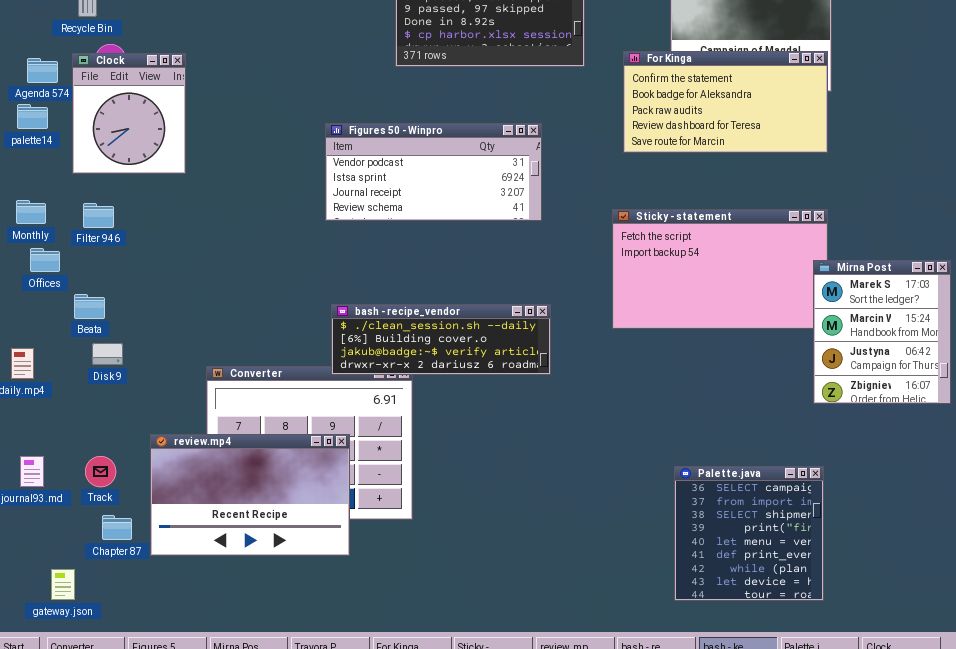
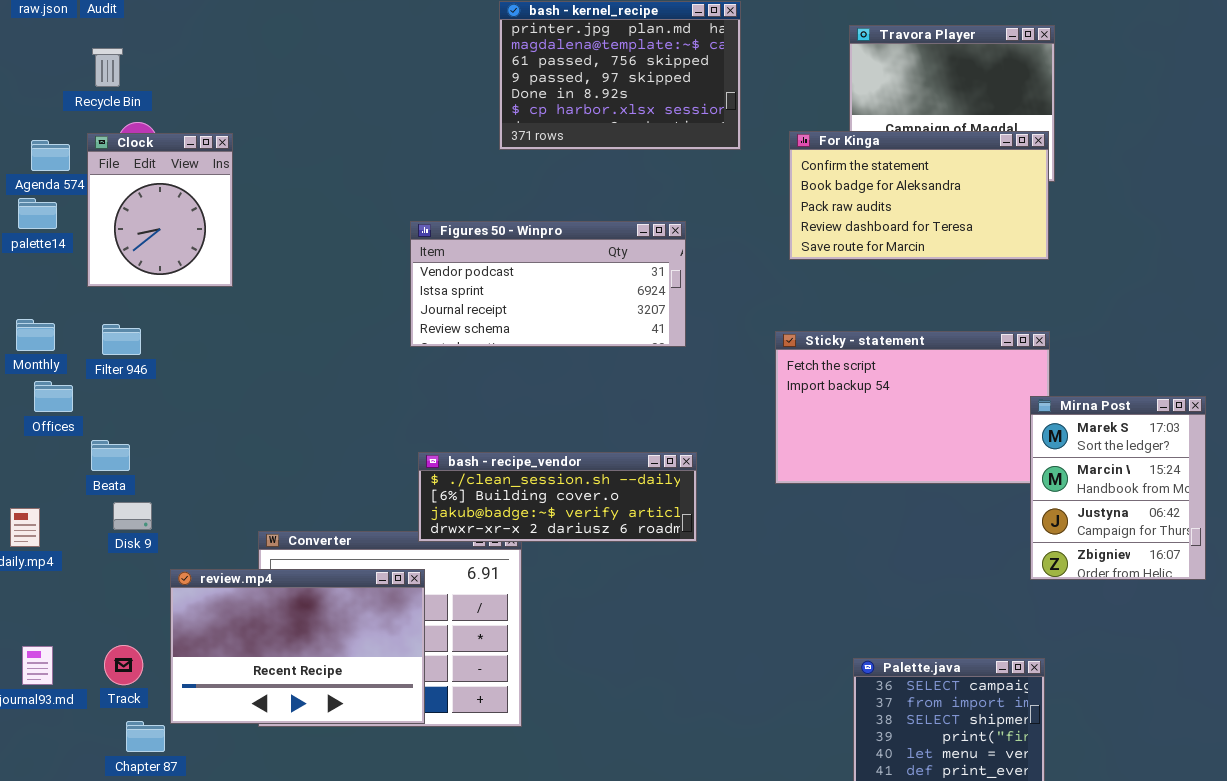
review.mp4: [150,434,350,556] -> [170,569,425,724], moved

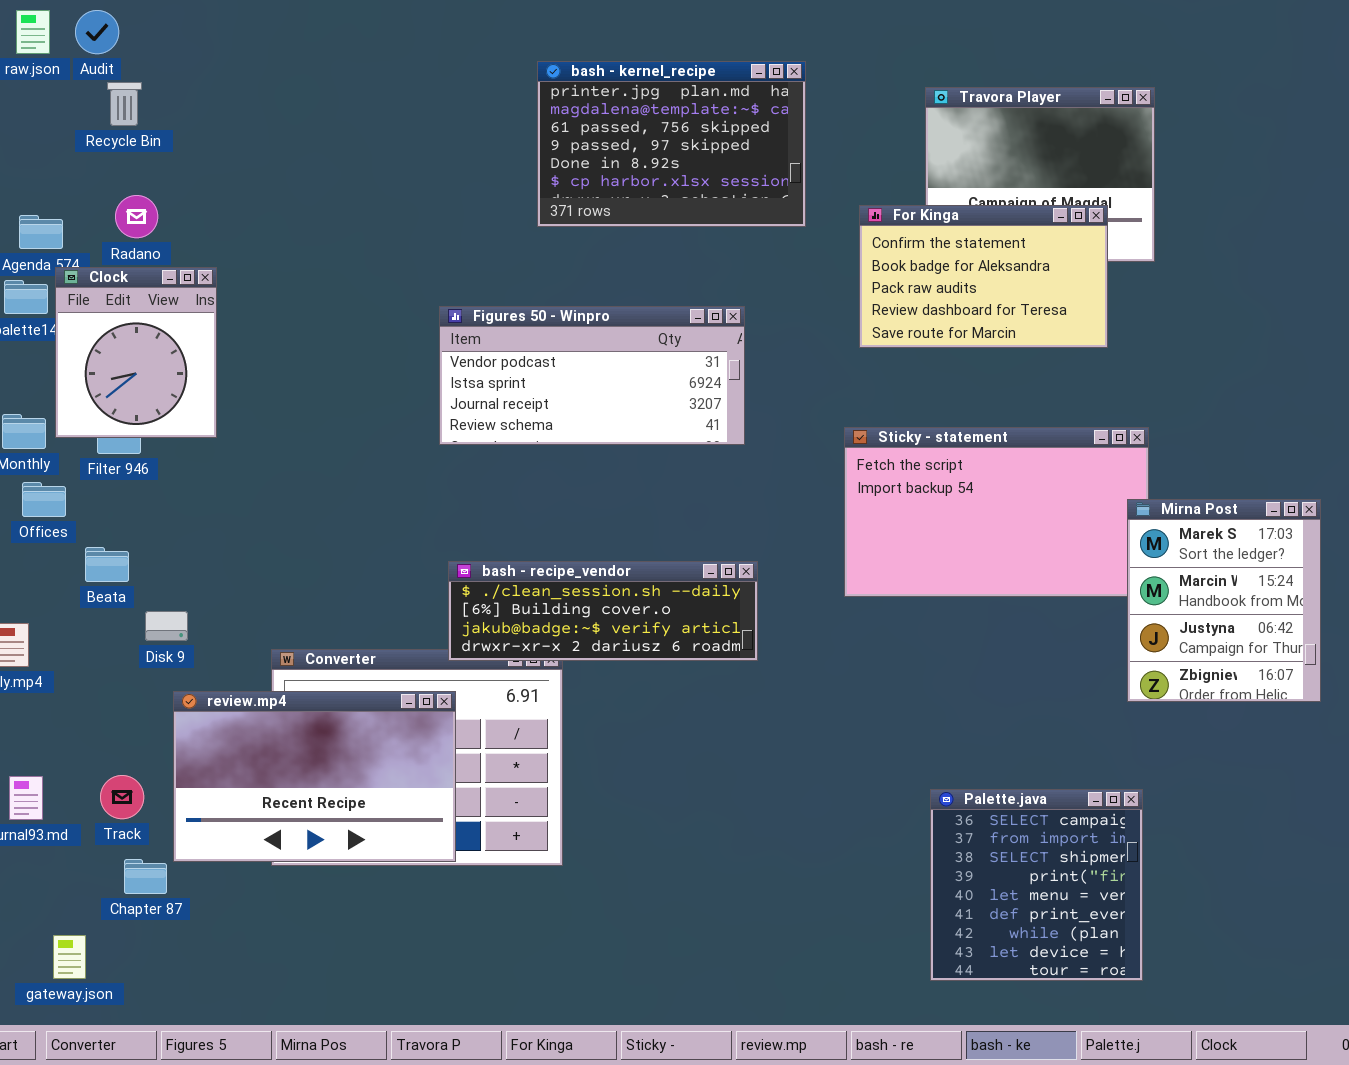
Recycle Bin: [92,48,123,87] -> [107,82,142,126], moved
For Kinga: [789,131,1049,260] -> [859,205,1108,348], resized
Clock: [87,133,233,287] -> [55,267,217,438], moved
Disk 9: [113,502,152,530] -> [145,611,188,641], moved

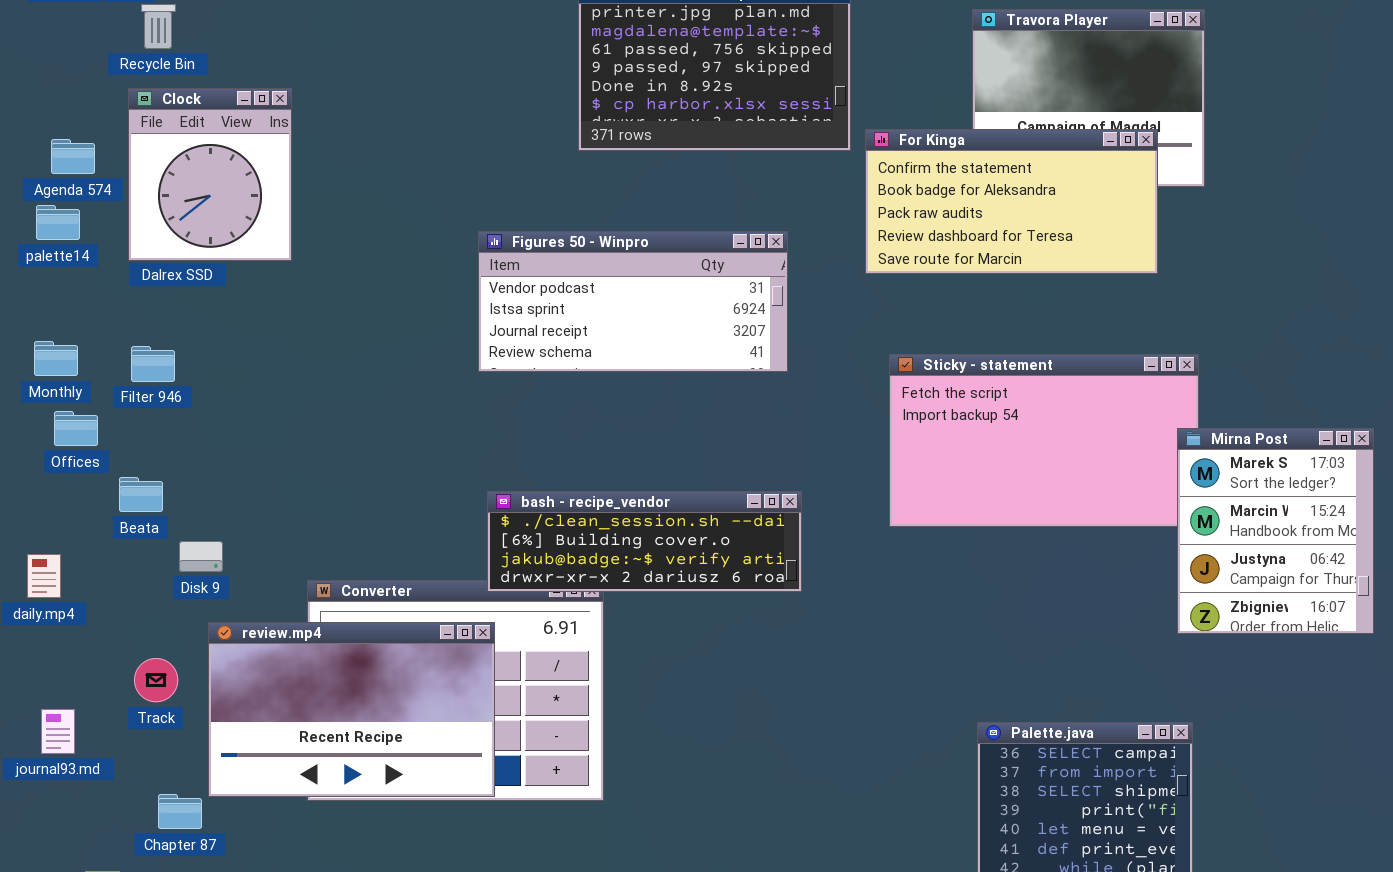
For Kinga: [859,205,1108,348] -> [865,129,1158,274], resized
Clock: [55,267,217,438] -> [128,88,292,261], moved
Track: [100,775,144,819] -> [134,658,178,702], moved

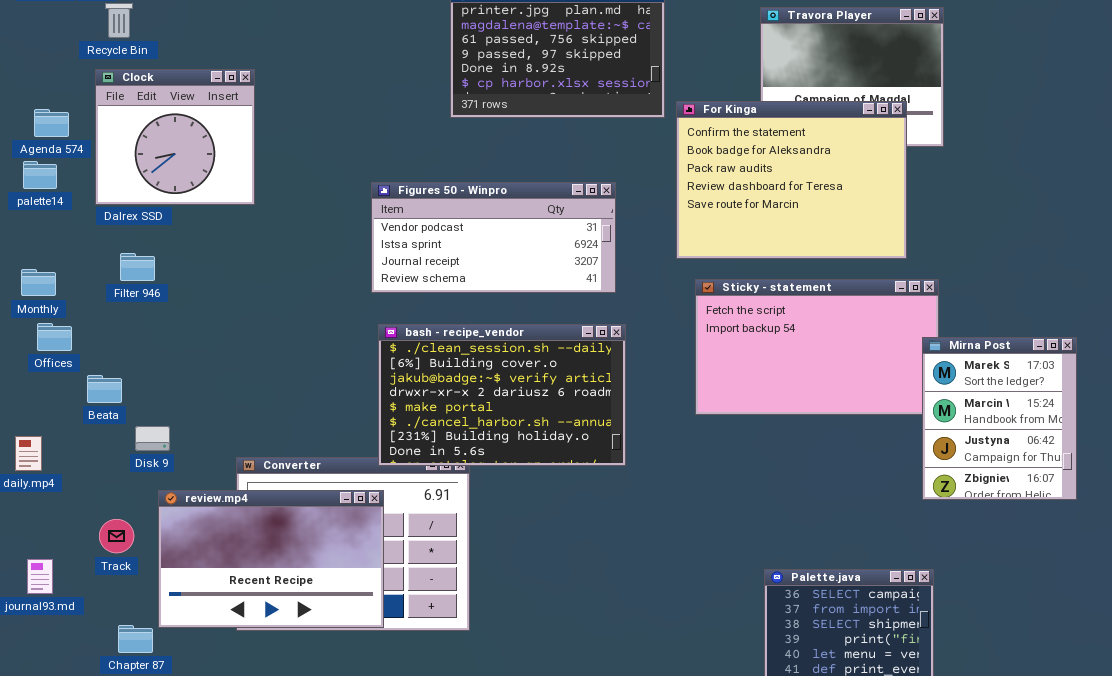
Clock: [128,88,292,261] -> [95,69,255,205], resized
For Kinga: [865,129,1158,274] -> [676,101,907,259], resized
Filter 946: [131,346,175,382] -> [120,253,155,281], moved
bash - recipe_vendor: [487,491,802,592] -> [378,324,626,466], resized

